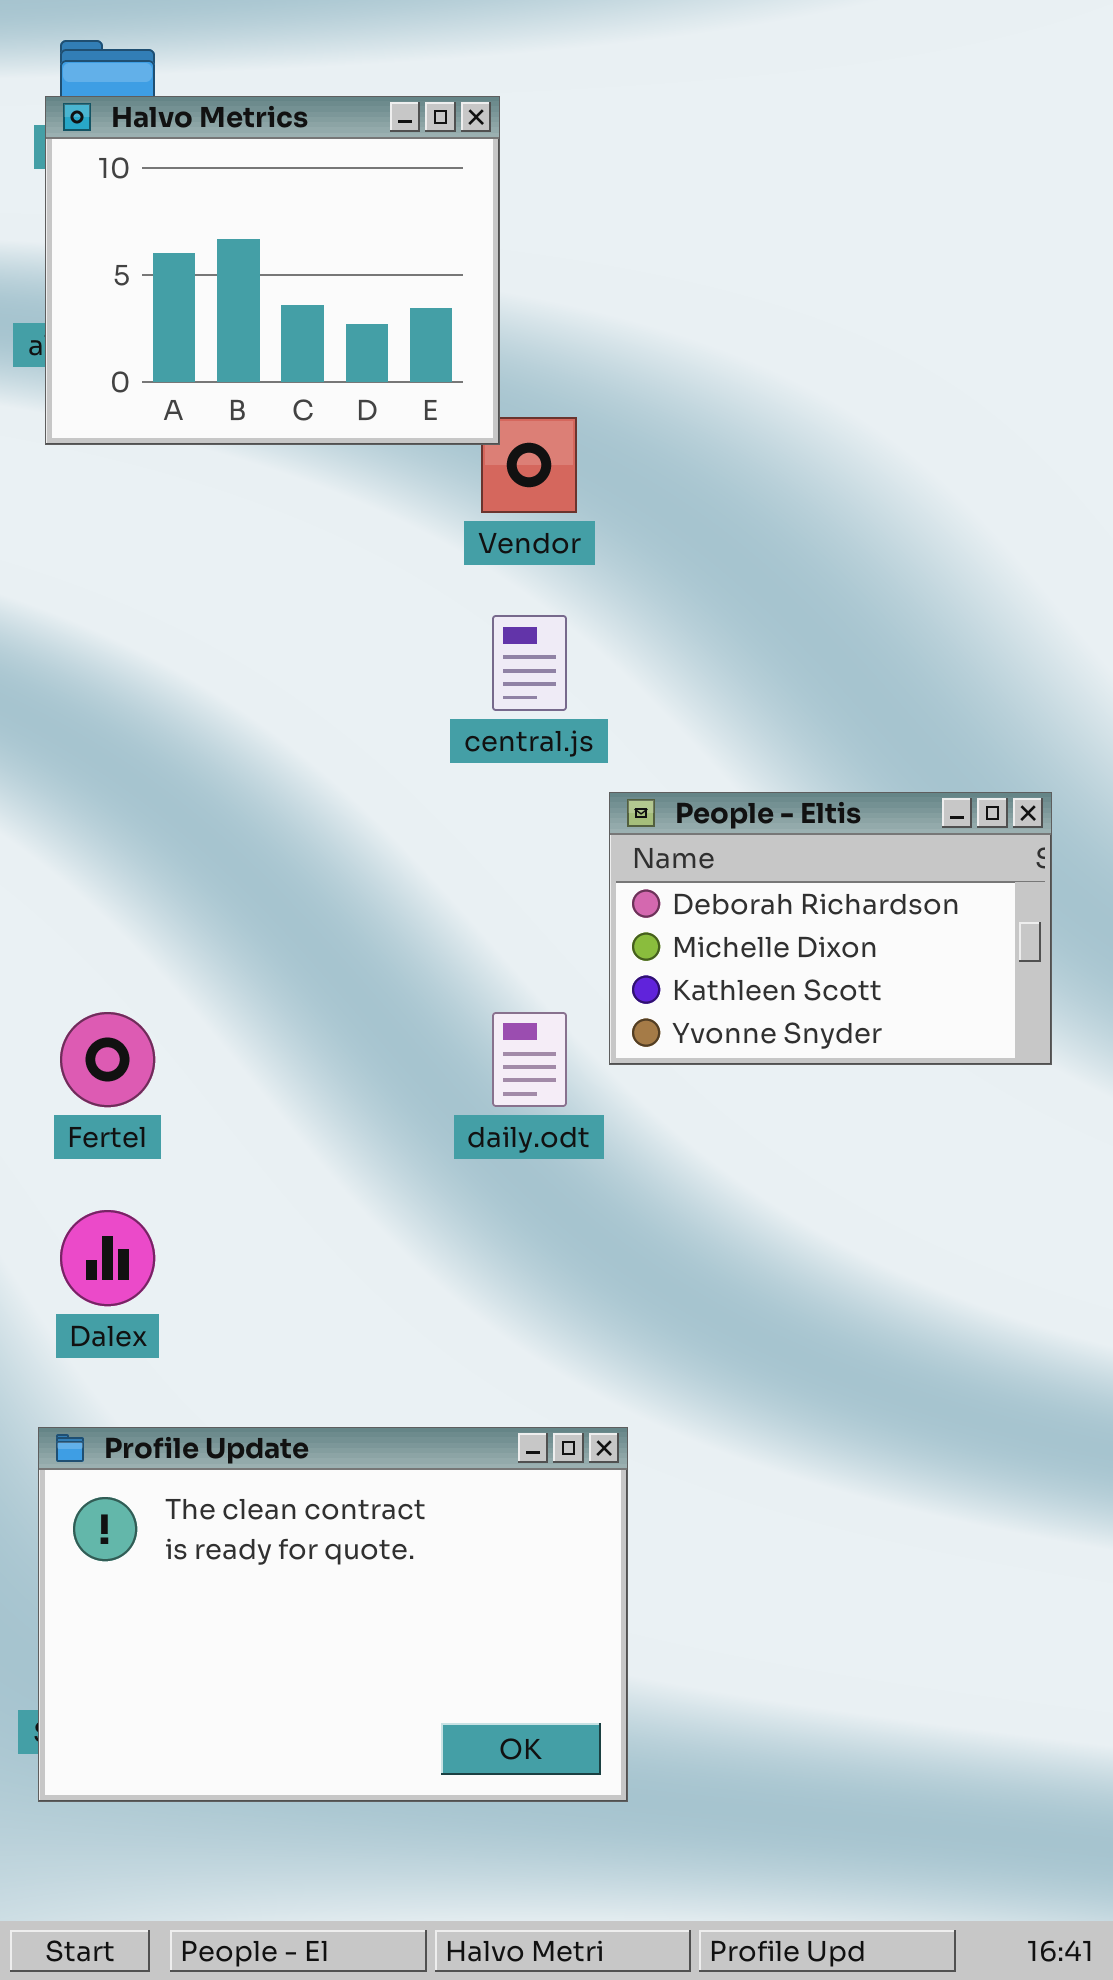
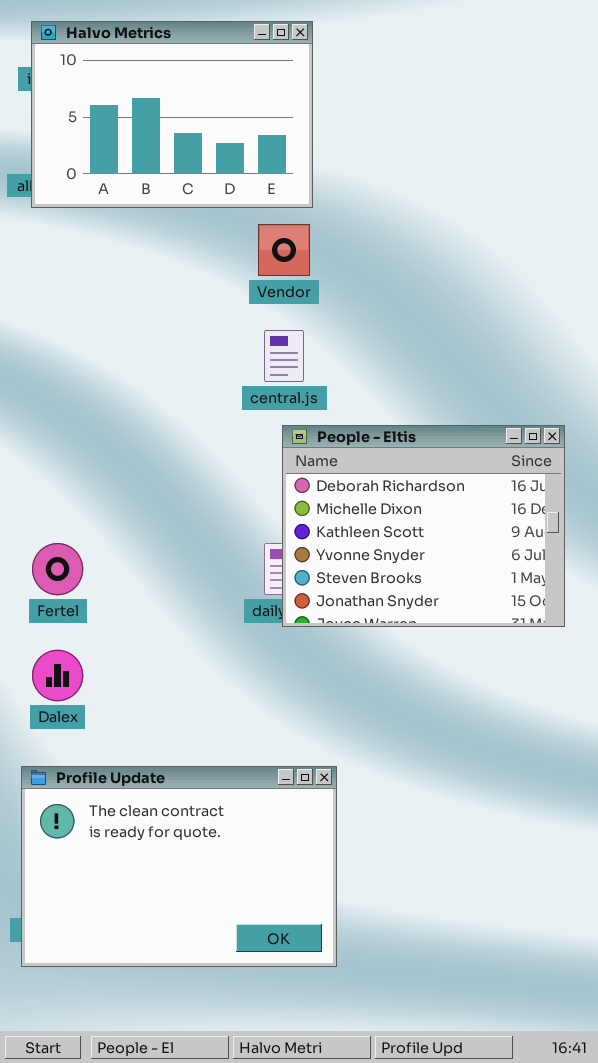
Halvo Metrics: [45,96,500,445] -> [31,21,313,208], moved, resized
People - Eltis: [609,792,1052,1065] -> [282,425,565,627], resized

